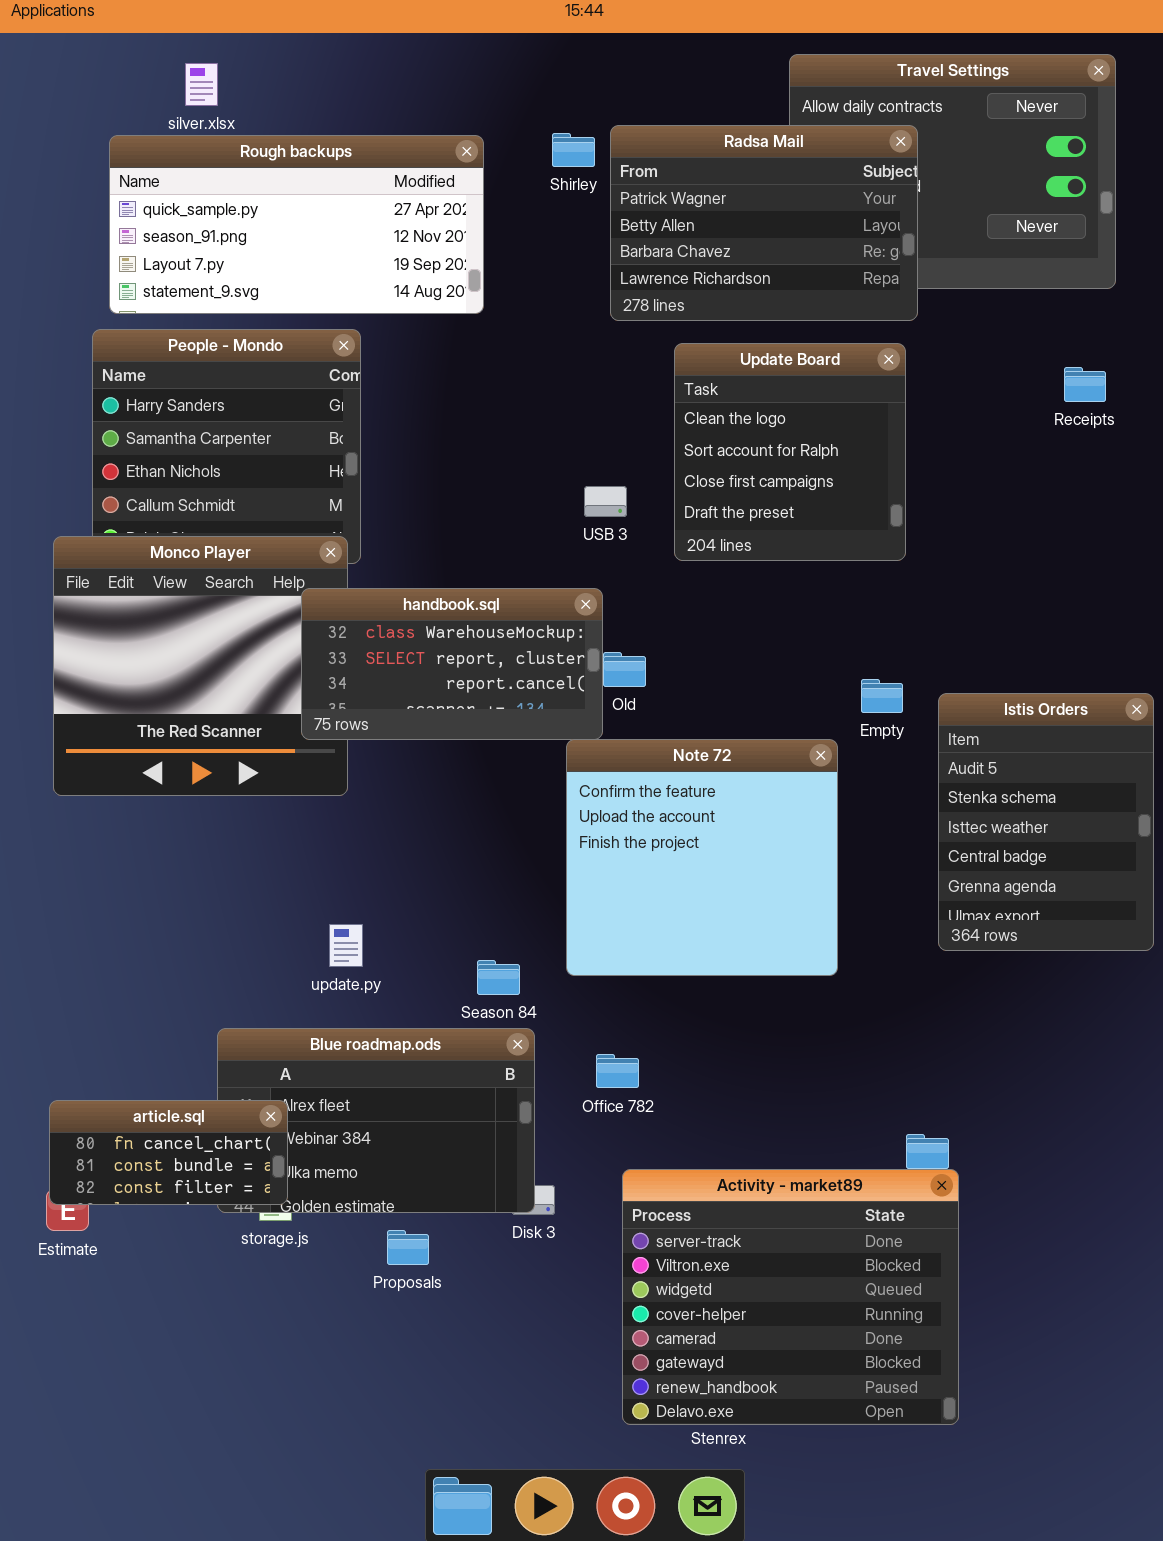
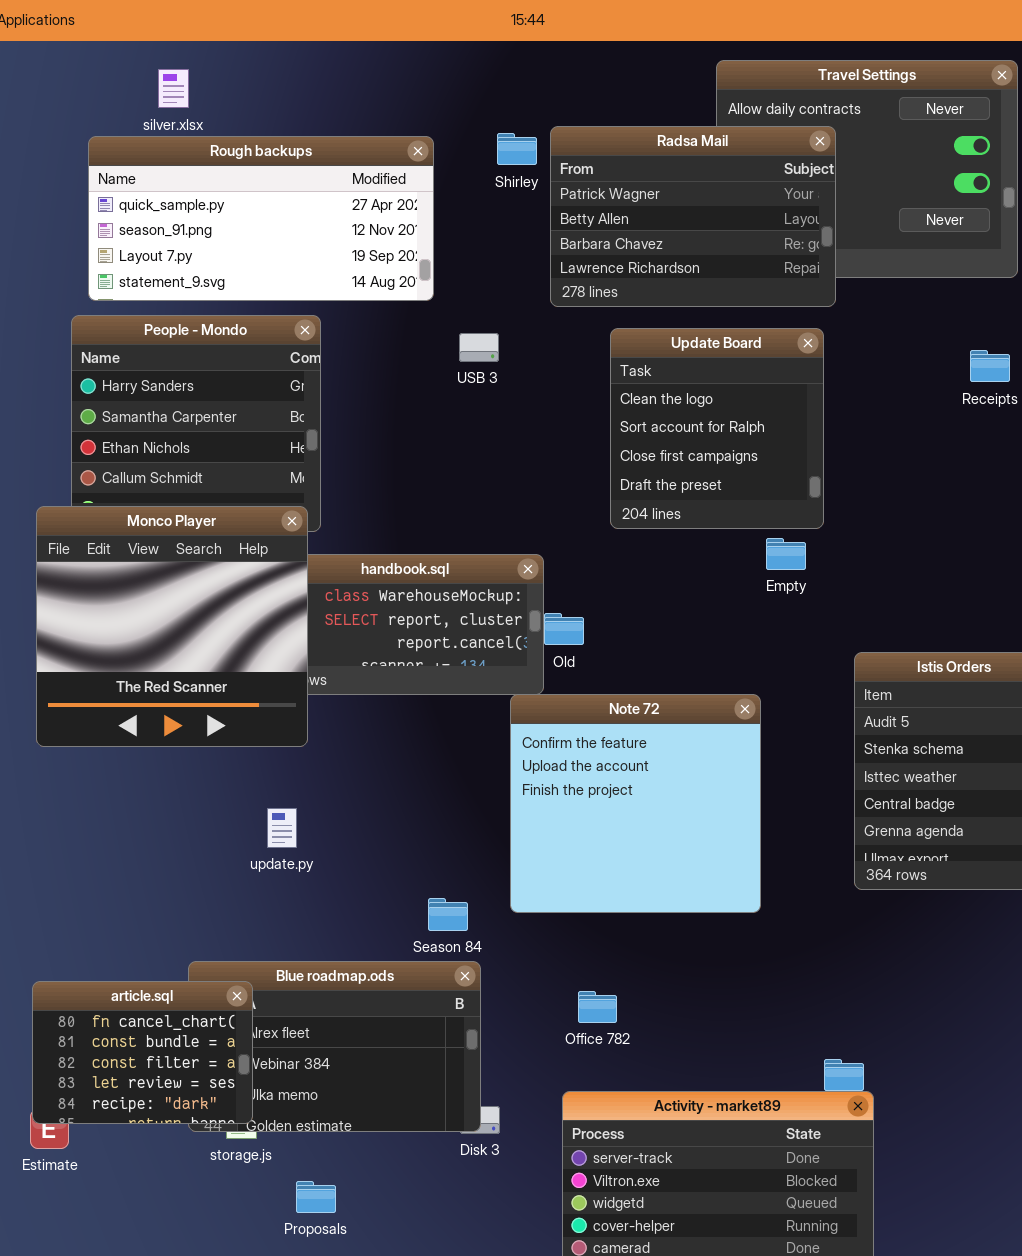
USB 3: [584,486,627,517] -> [459,333,499,362], moved
Monco Player: [53,536,348,796] -> [36,506,308,747], raised
Empty: [861,679,903,713] -> [766,538,806,570], moved
update.py: [329,924,363,967] -> [267,808,297,848], moved
Office 782: [596,1054,639,1088] -> [578,991,617,1023], moved
article.sql: [49,1100,288,1205] -> [32,981,253,1124], resized
Proposals: [387,1230,429,1265] -> [296,1181,336,1213], moved

